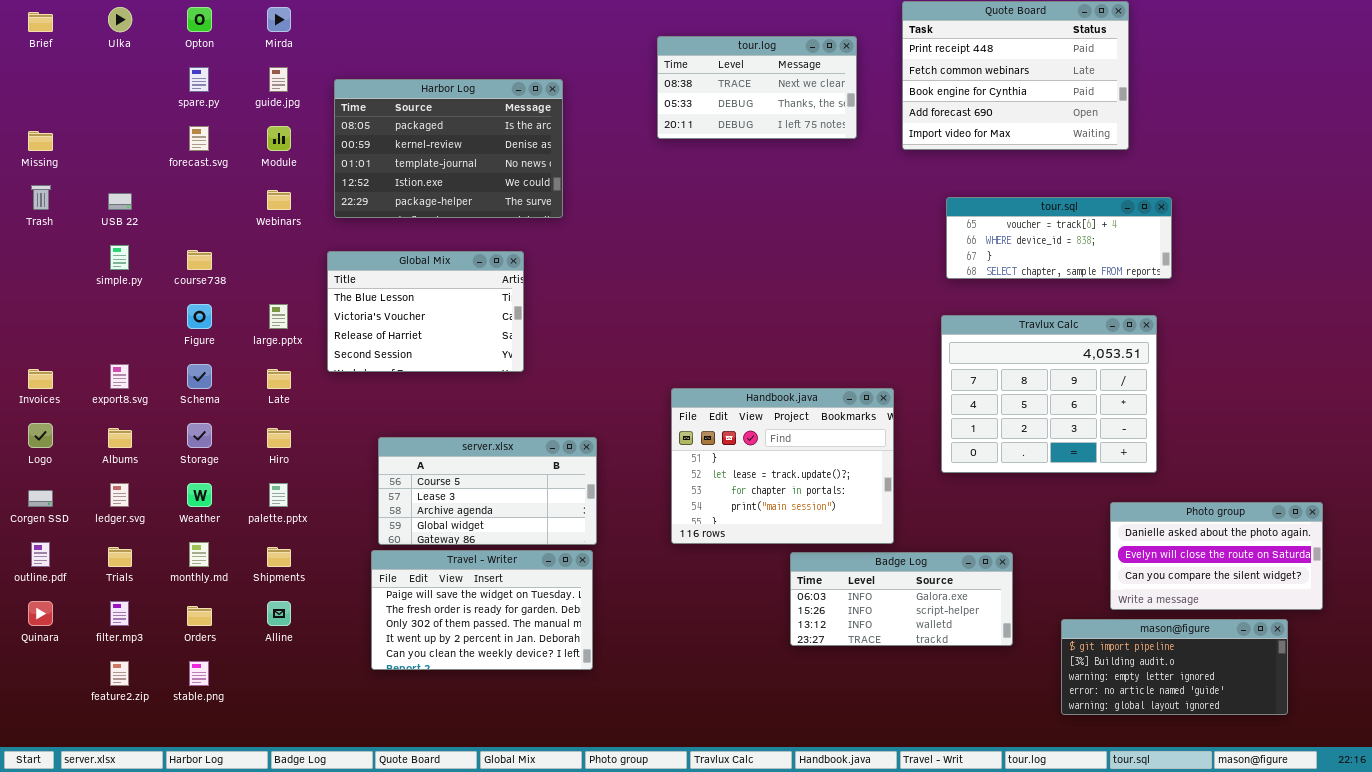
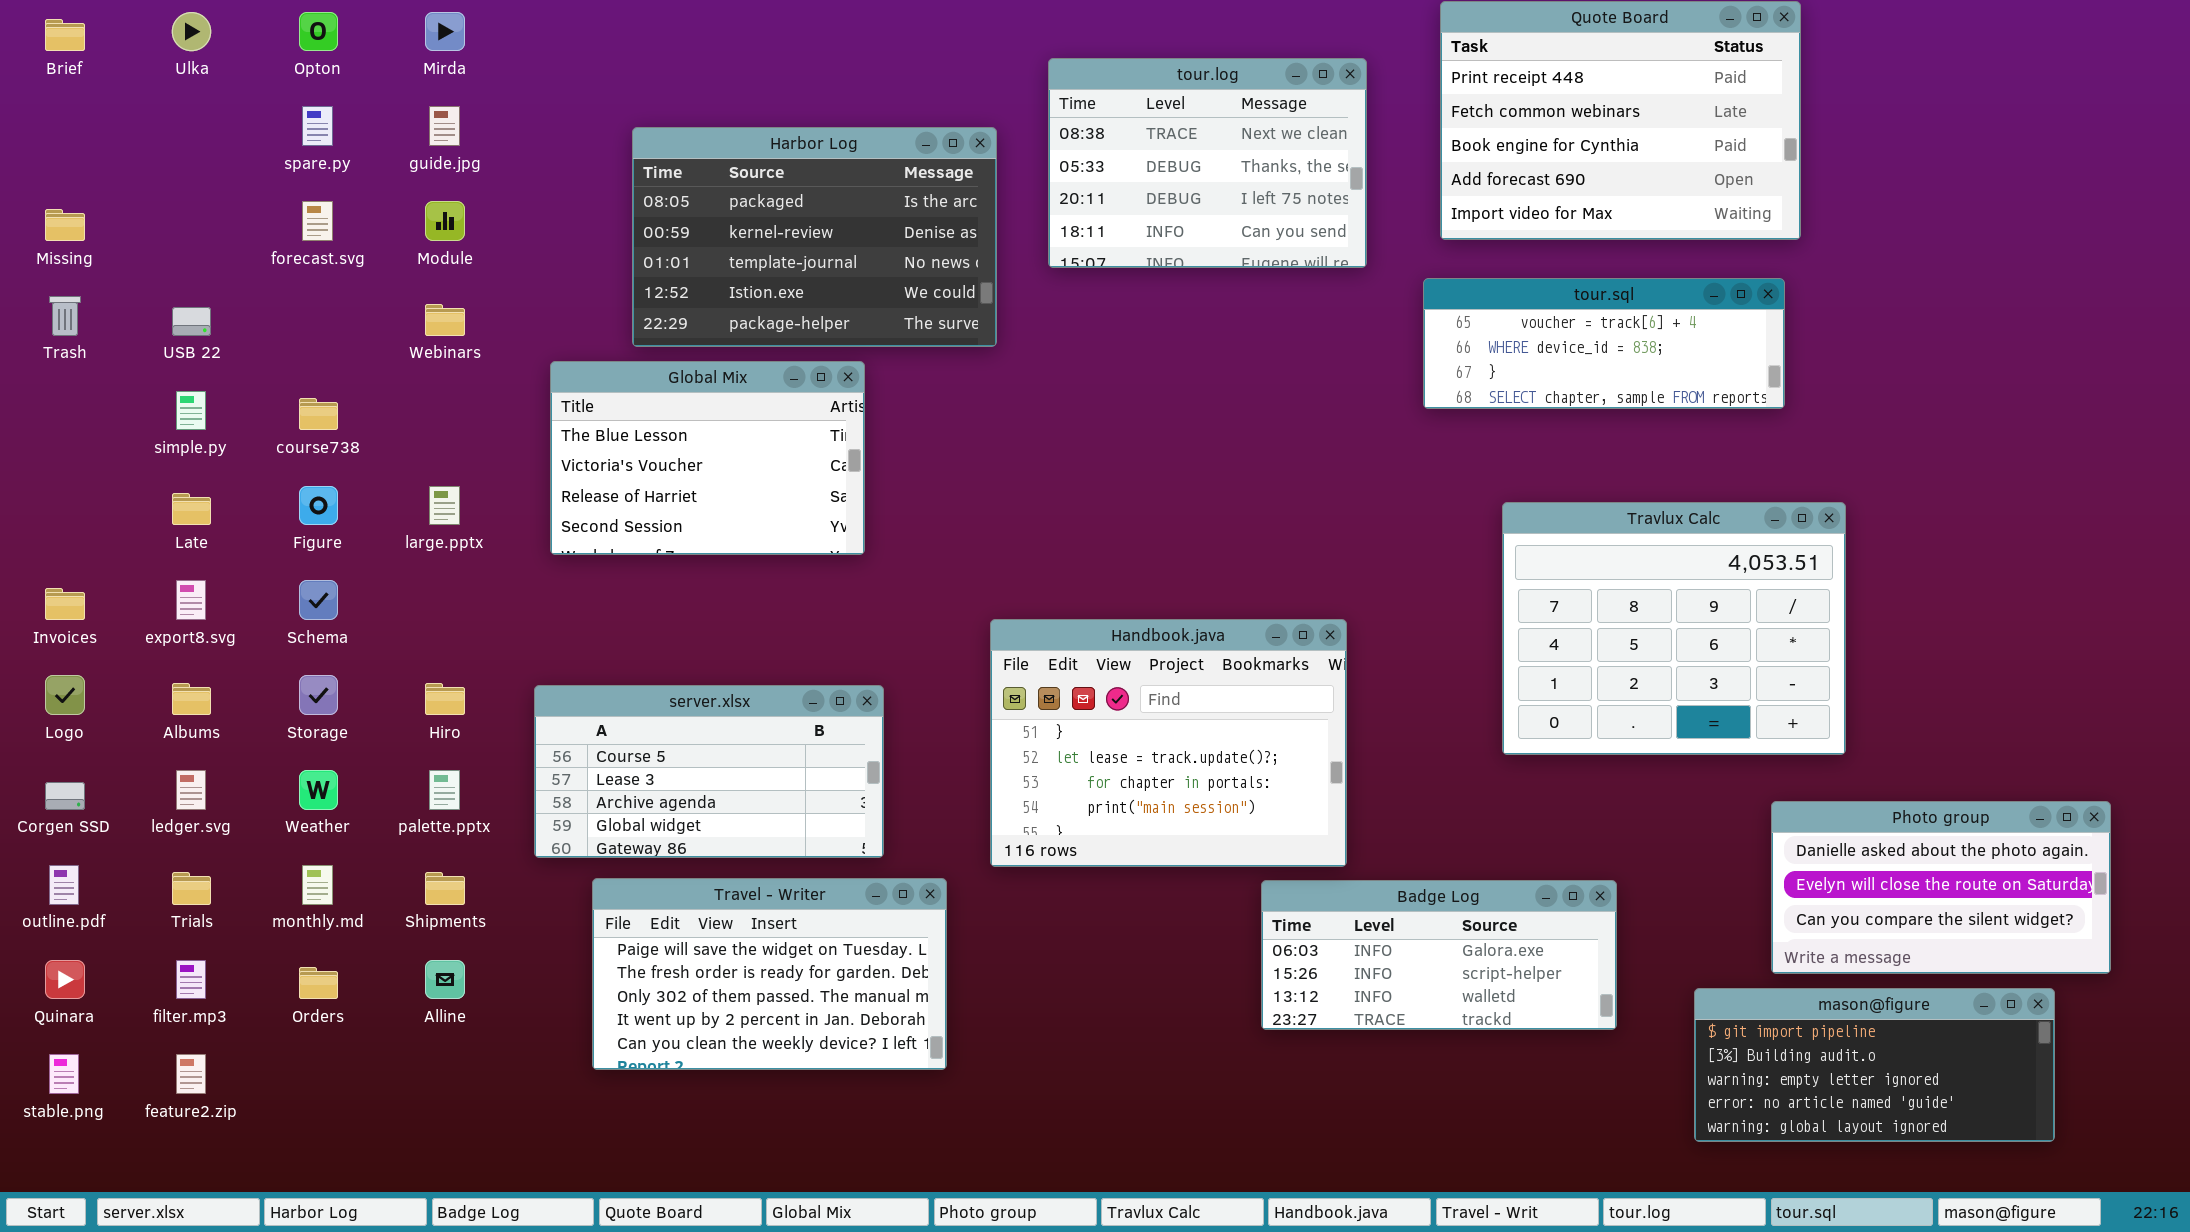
tour.log: [657,36,857,139] -> [1048,58,1367,268], resized
Harbor Log: [334,79,563,218] -> [632,127,997,347], moved
tour.sql: [946,197,1172,279] -> [1423,278,1785,409], moved
Global Mix: [327,251,524,372] -> [550,361,865,555], moved
Late: [267,369,291,389] -> [172,493,211,525], moved
Handbook.java: [671,388,894,544] -> [990,619,1347,867], moved
server.xlsx: [378,437,597,545] -> [534,685,884,858], moved
stable.png: [189,661,209,686] -> [49,1054,79,1094], moved

